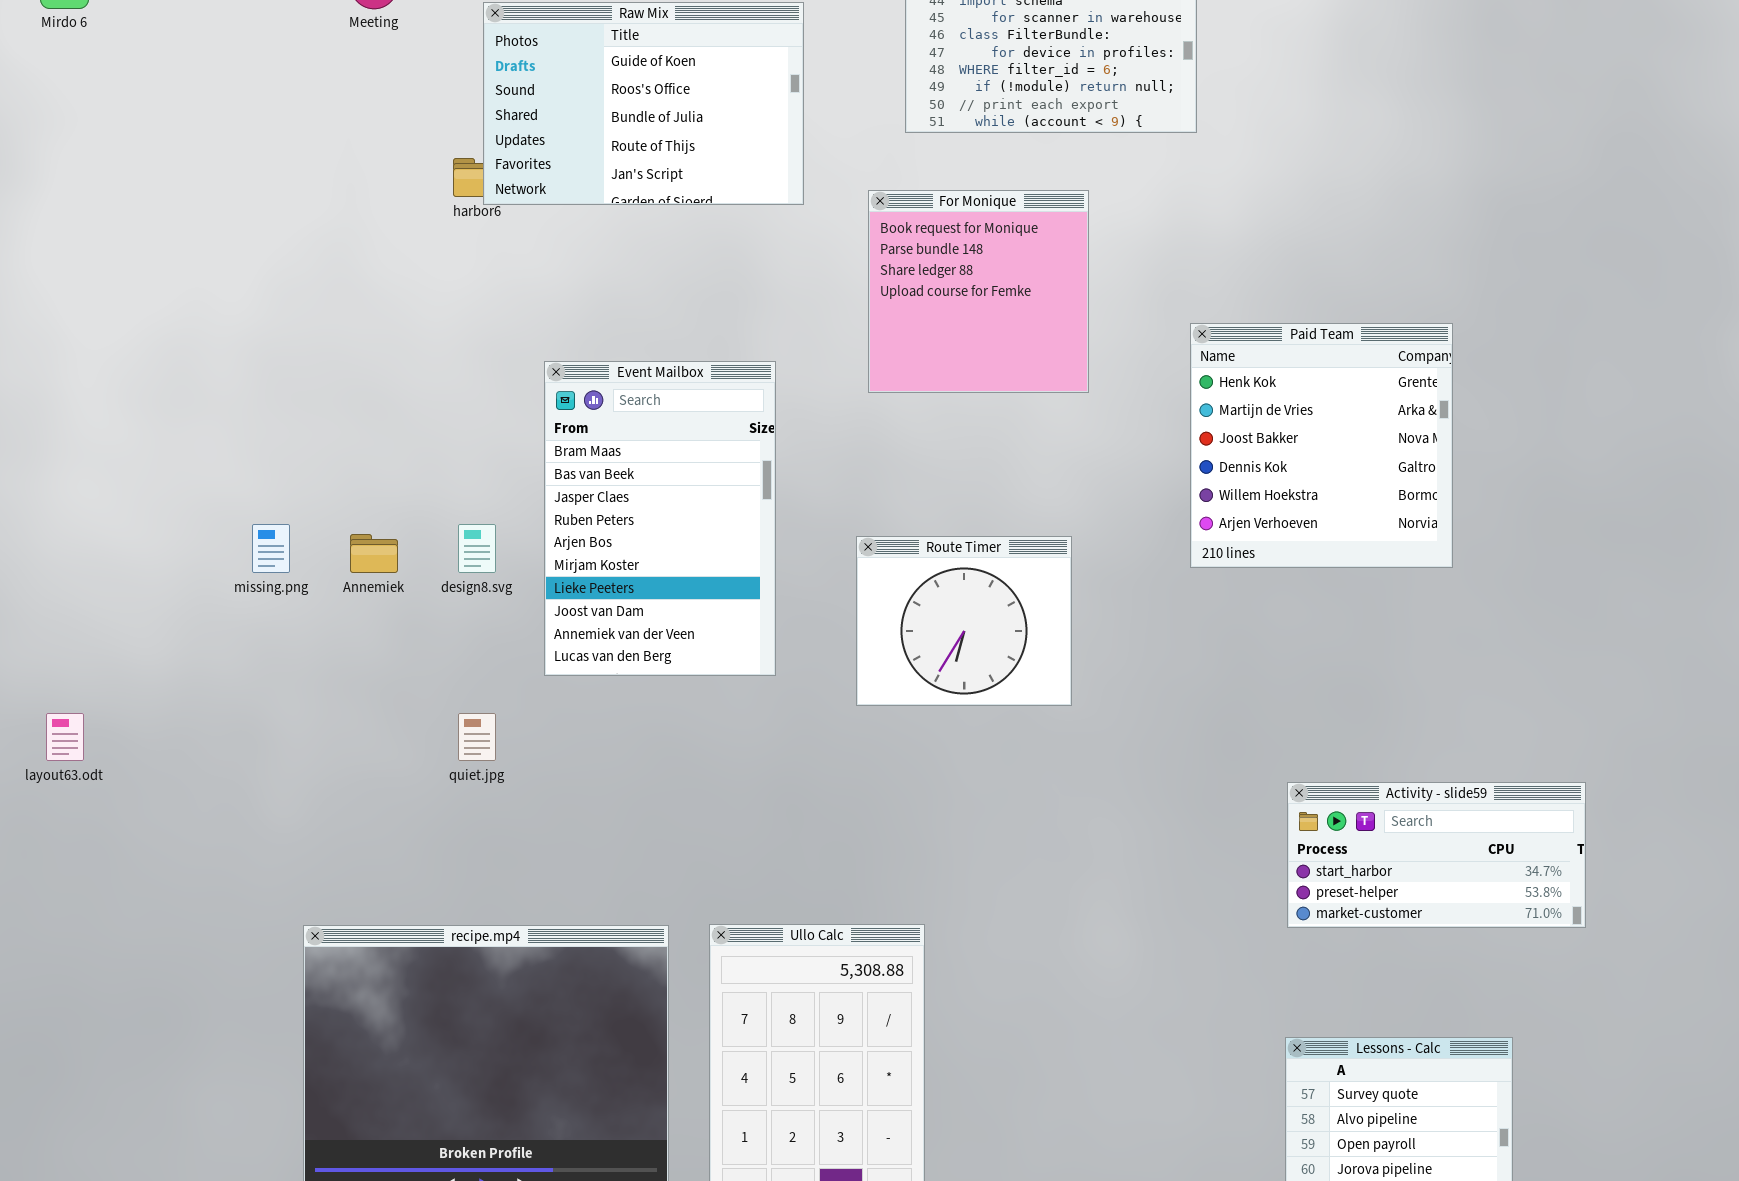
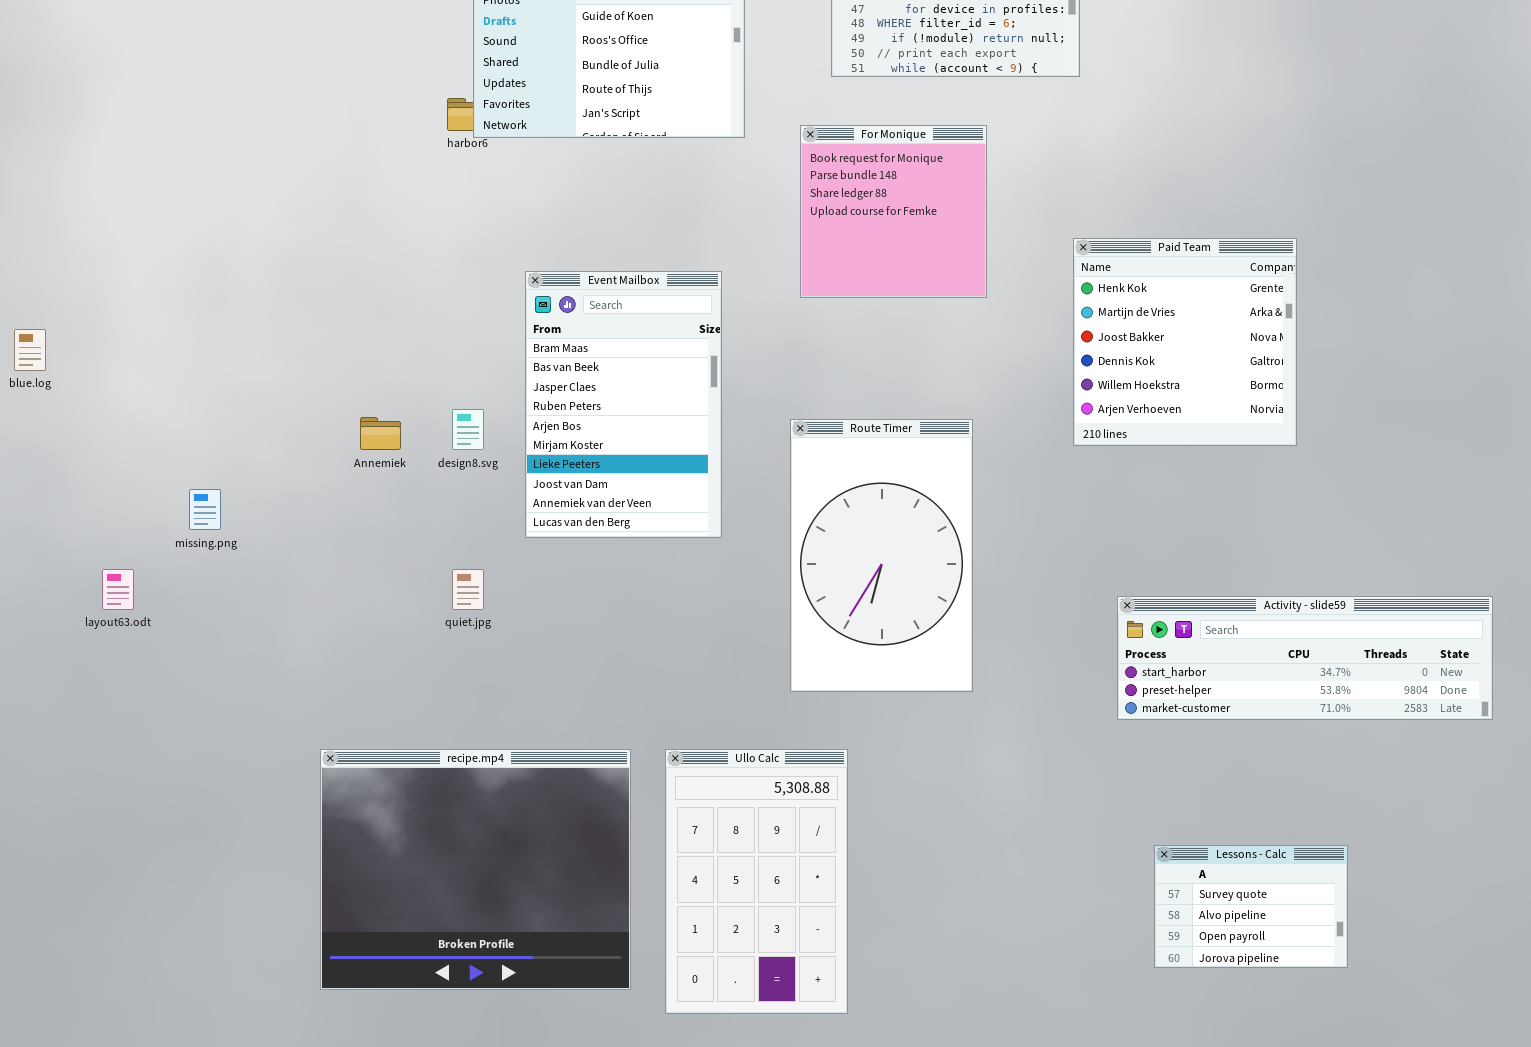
missing.png: [252,524,290,573] -> [189,489,221,530], moved
Route Timer: [856,536,1072,706] -> [790,419,973,692], resized
Activity - slide59: [1287,782,1586,928] -> [1117,596,1493,720], moved, resized

